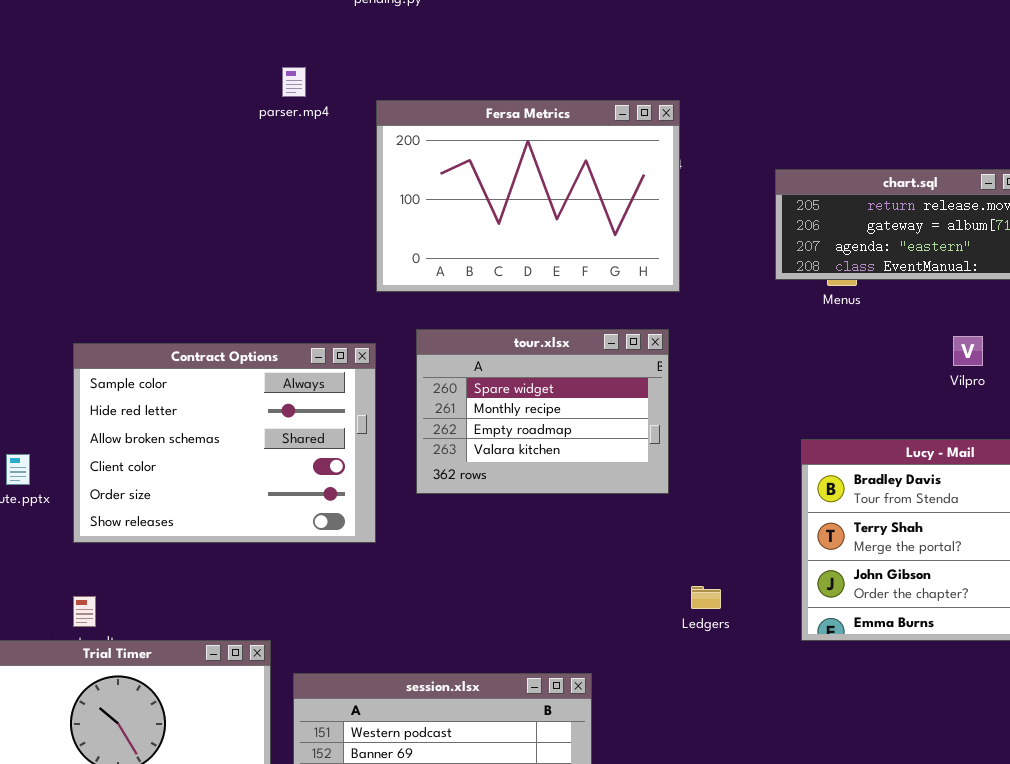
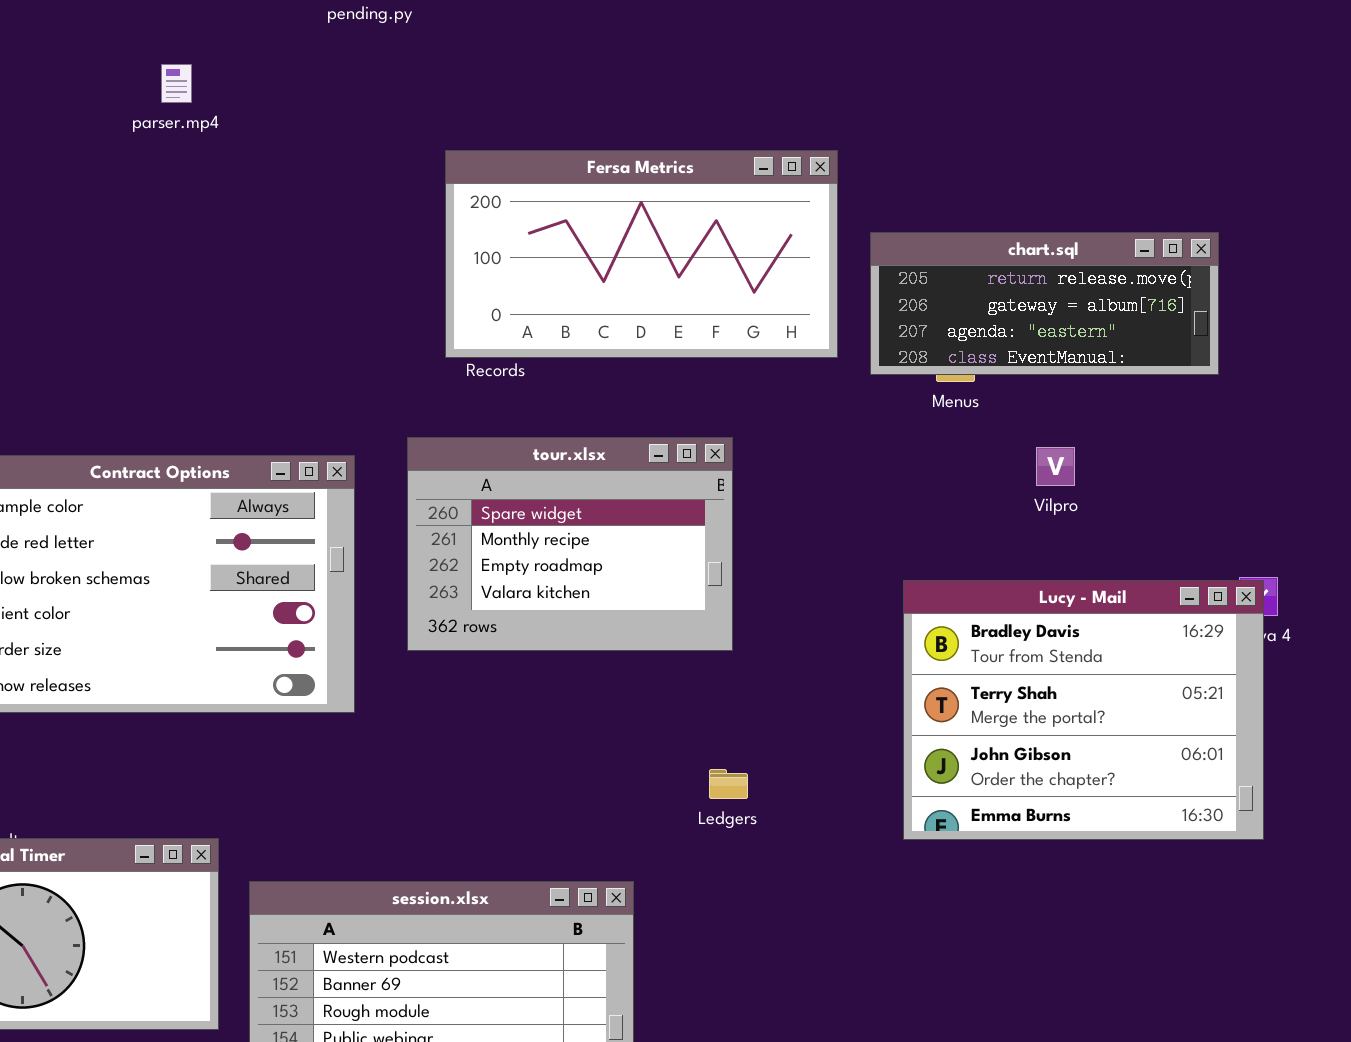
parser.mp4: [282,67,306,97] -> [161,64,192,103], moved
Fersa Metrics: [376,100,680,292] -> [445,150,838,358], moved, resized
Vilpro: [953,336,983,366] -> [1036,447,1075,486], moved
Ledgers: [691,586,721,609] -> [709,769,748,799], moved

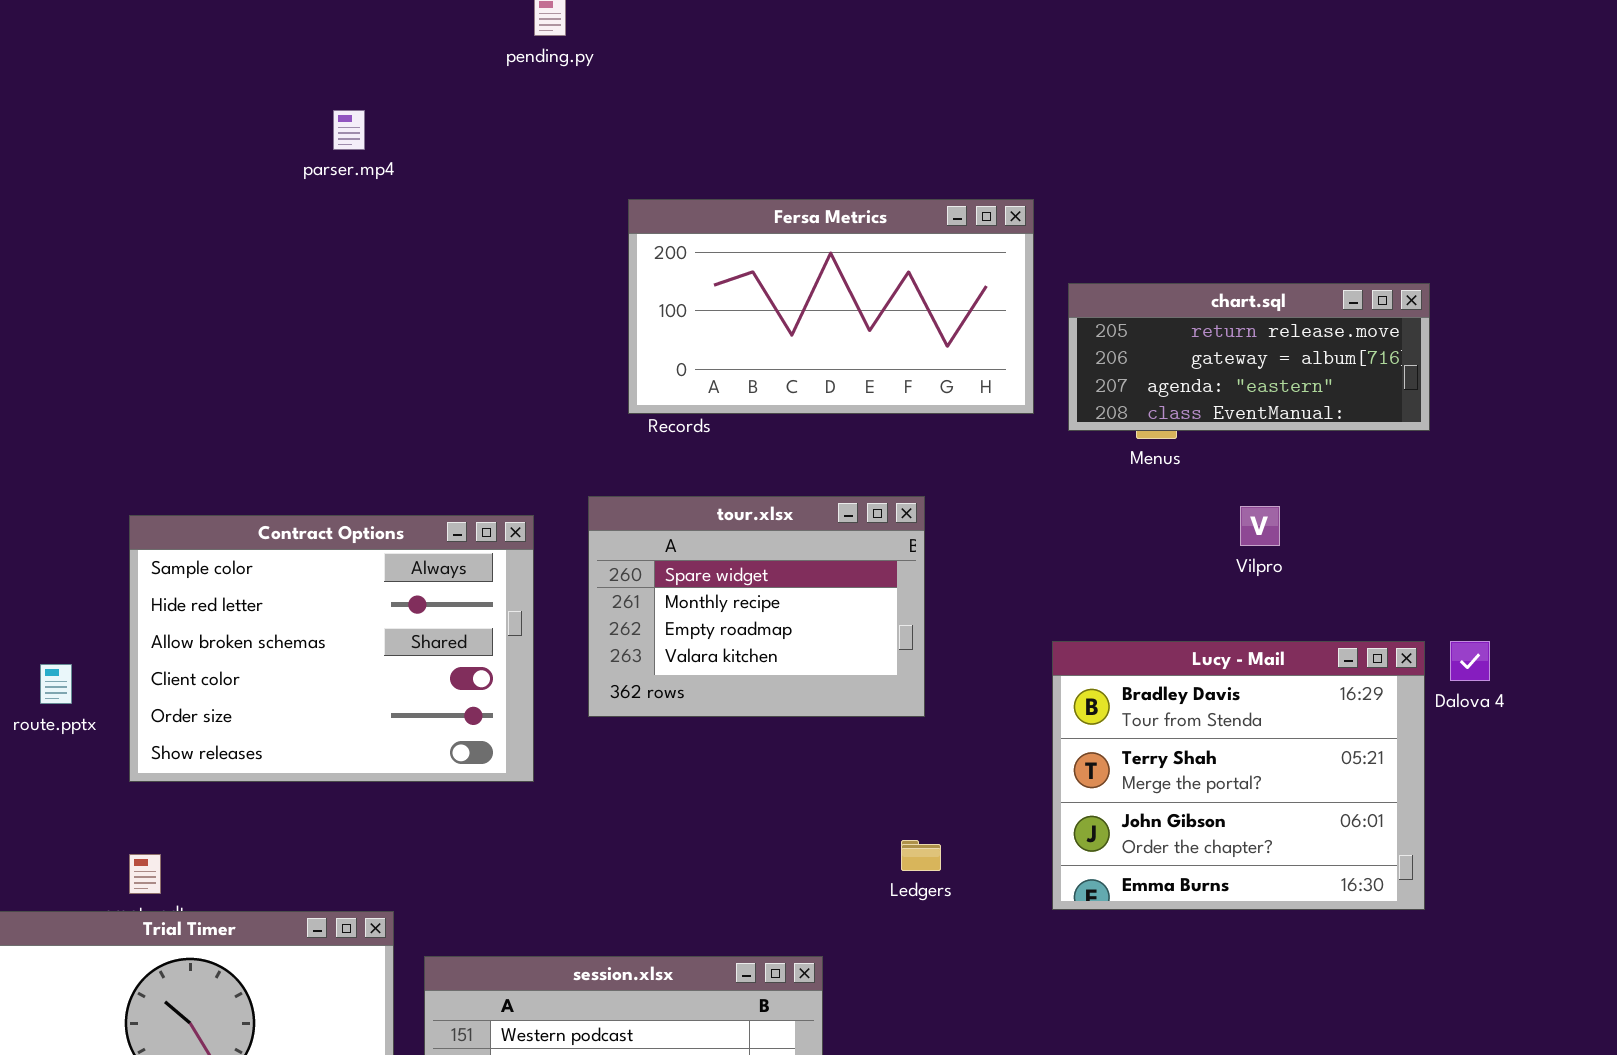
Lucy - Mail: [903,580,1264,840] -> [1052,641,1425,910], moved

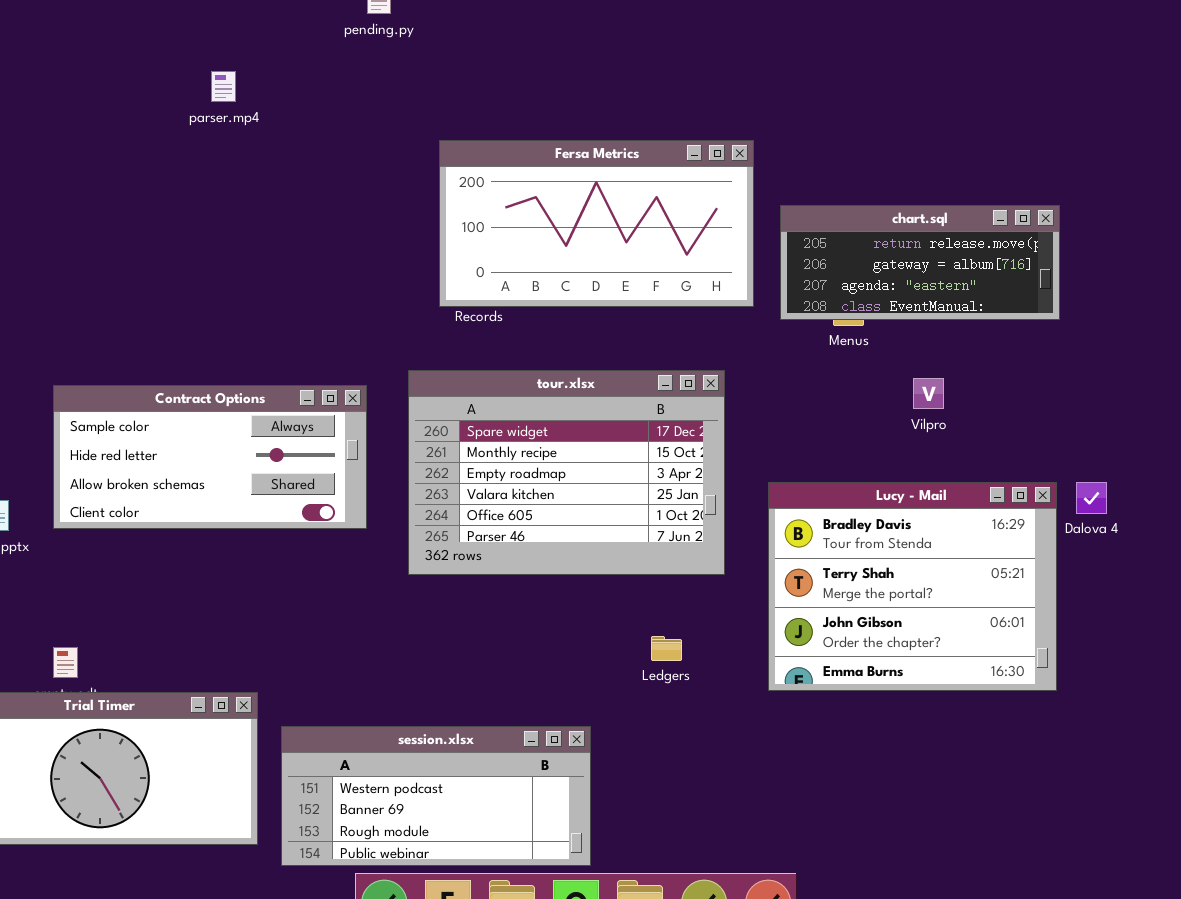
tour.xlsx: [588,496,925,717] -> [408,370,725,575], resized
Contract Options: [129,515,534,782] -> [53,385,367,529], resized

